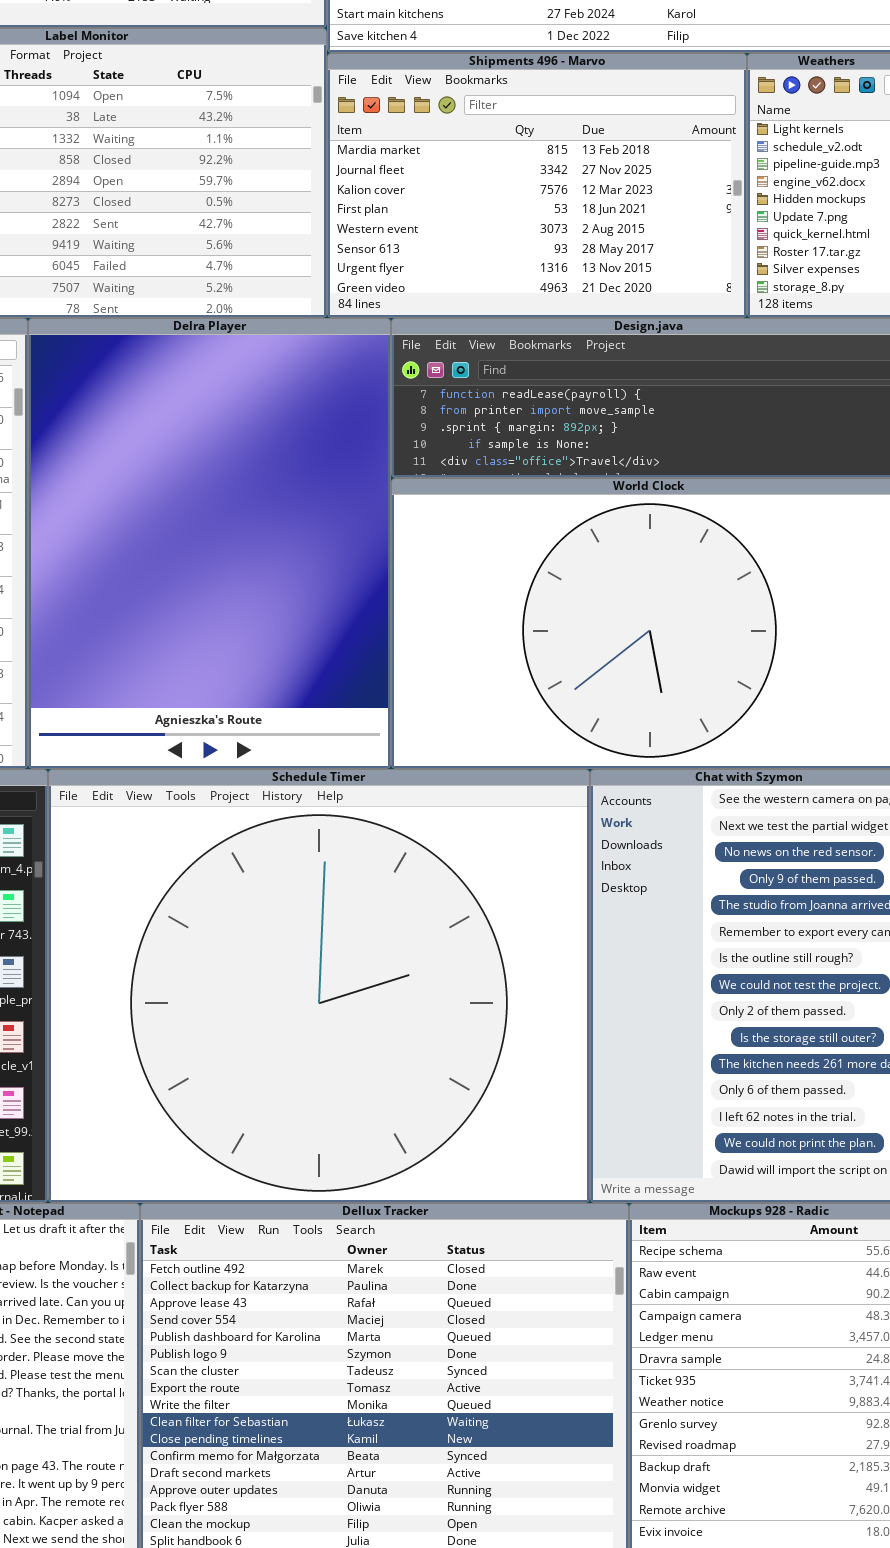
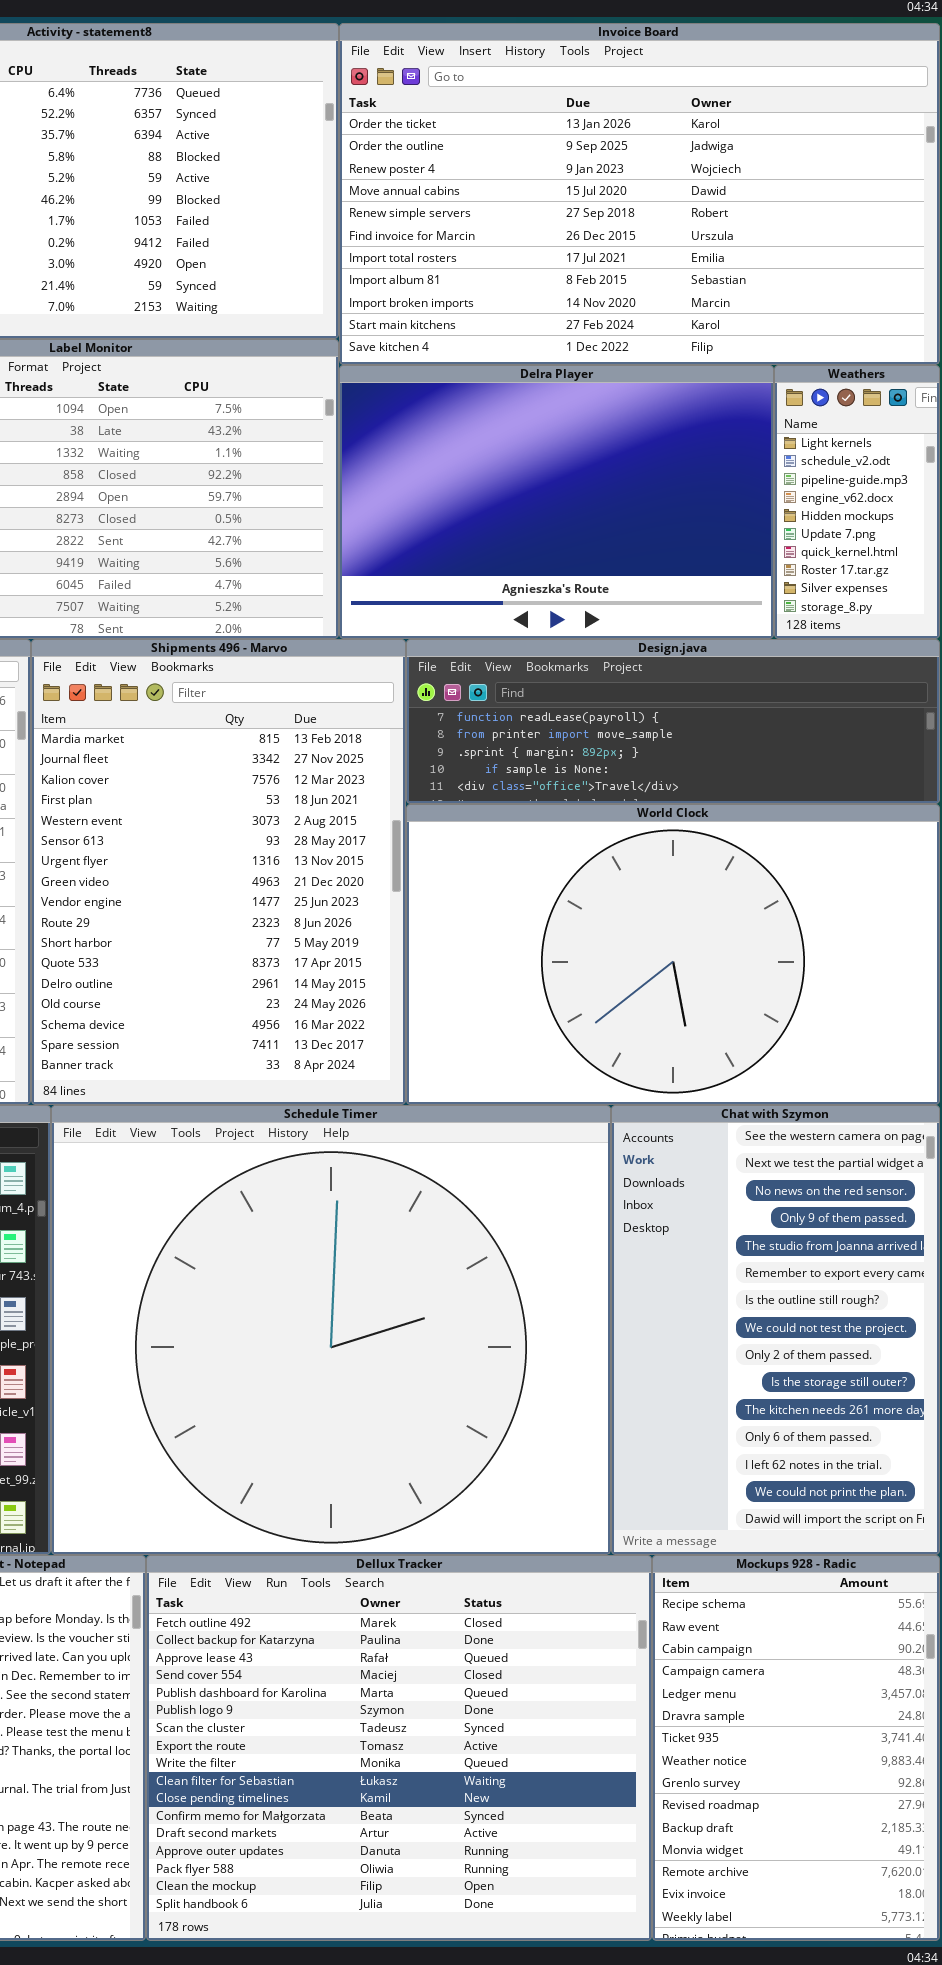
Shipments 496 - Marvo: [327,53,747,318] -> [31,639,406,1105], moved, resized
Delra Player: [28,318,391,769] -> [339,365,774,639], moved, resized

